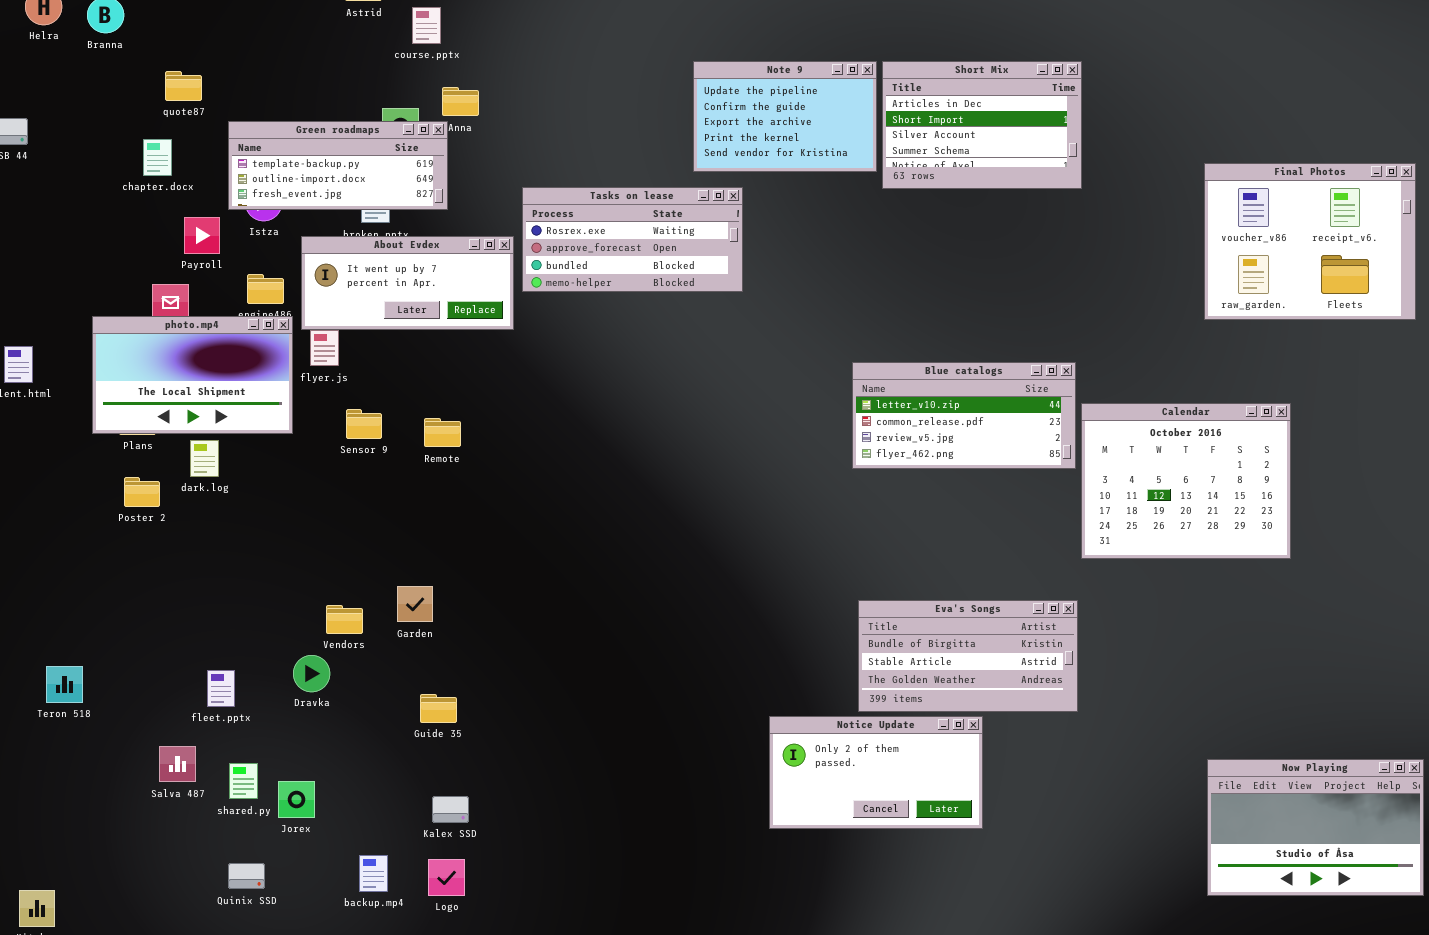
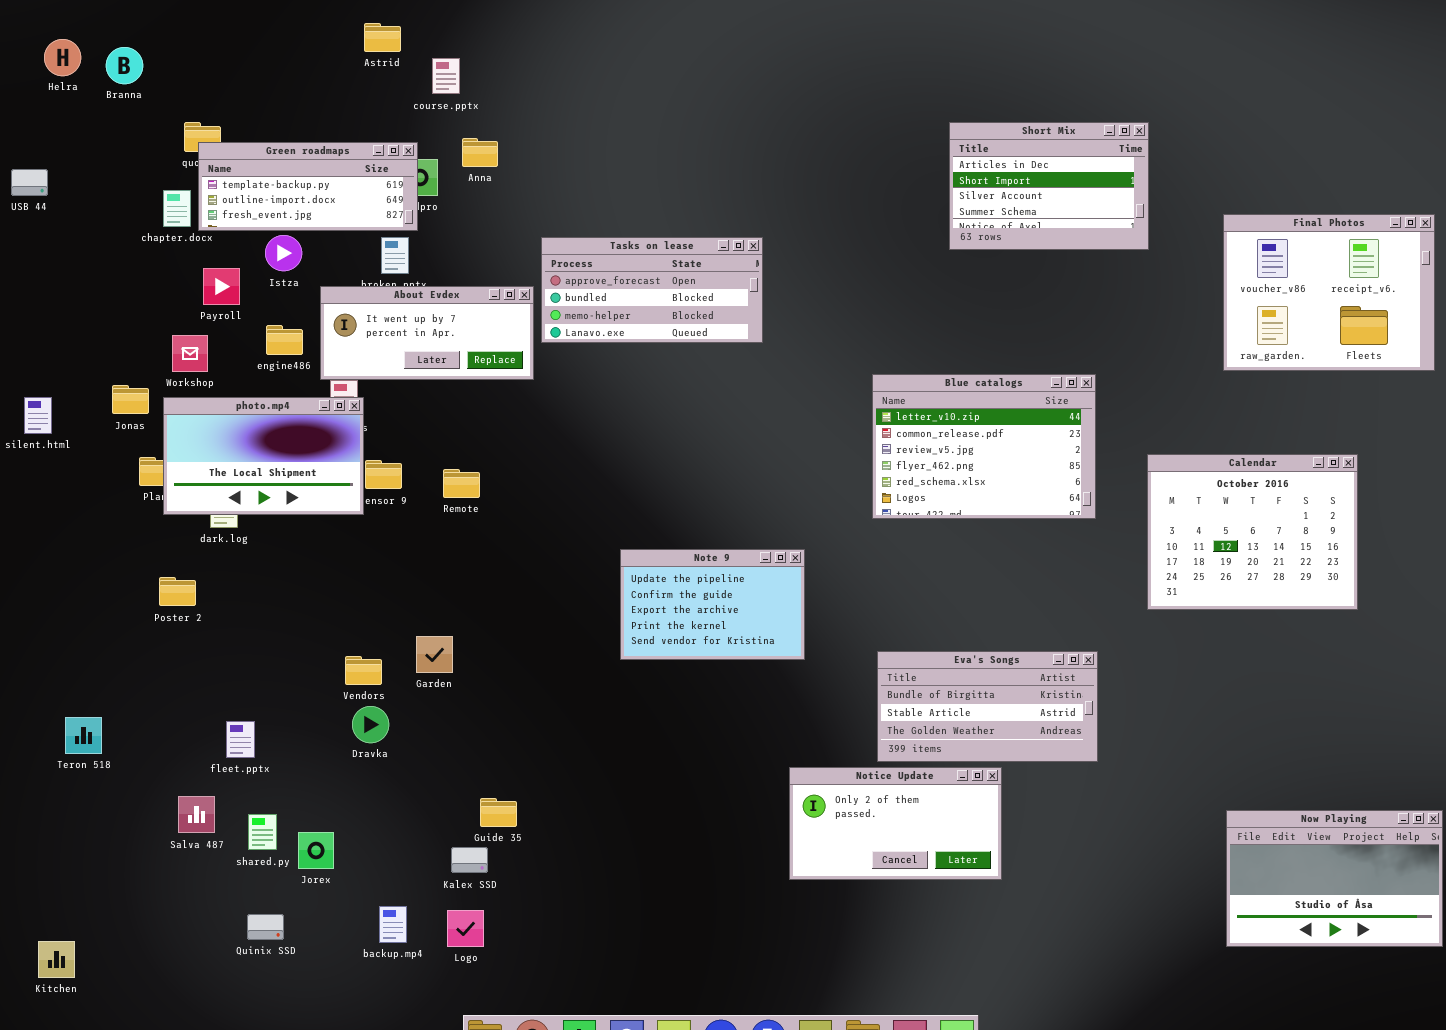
Note 9: [693,61,877,172] -> [620,549,805,660], moved
Short Mix: [882,61,1082,189] -> [949,122,1149,250], moved
Green roadmaps: [228,121,448,210] -> [198,142,418,231], moved
Tasks on lease: [522,187,743,292] -> [541,237,763,343], scrolled down 1 row
photo.mp4: [92,316,293,434] -> [163,397,364,515], moved
Blue catalogs: [852,362,1076,469] -> [872,374,1096,519], resized
Calendar: [1081,403,1291,559] -> [1147,454,1358,610], moved
Poster 2: [124,477,160,507] -> [159,577,196,606], moved
Dravka: [293,655,330,692] -> [352,706,389,743], moved
Guide 35: [420,694,457,723] -> [480,798,517,827], moved

